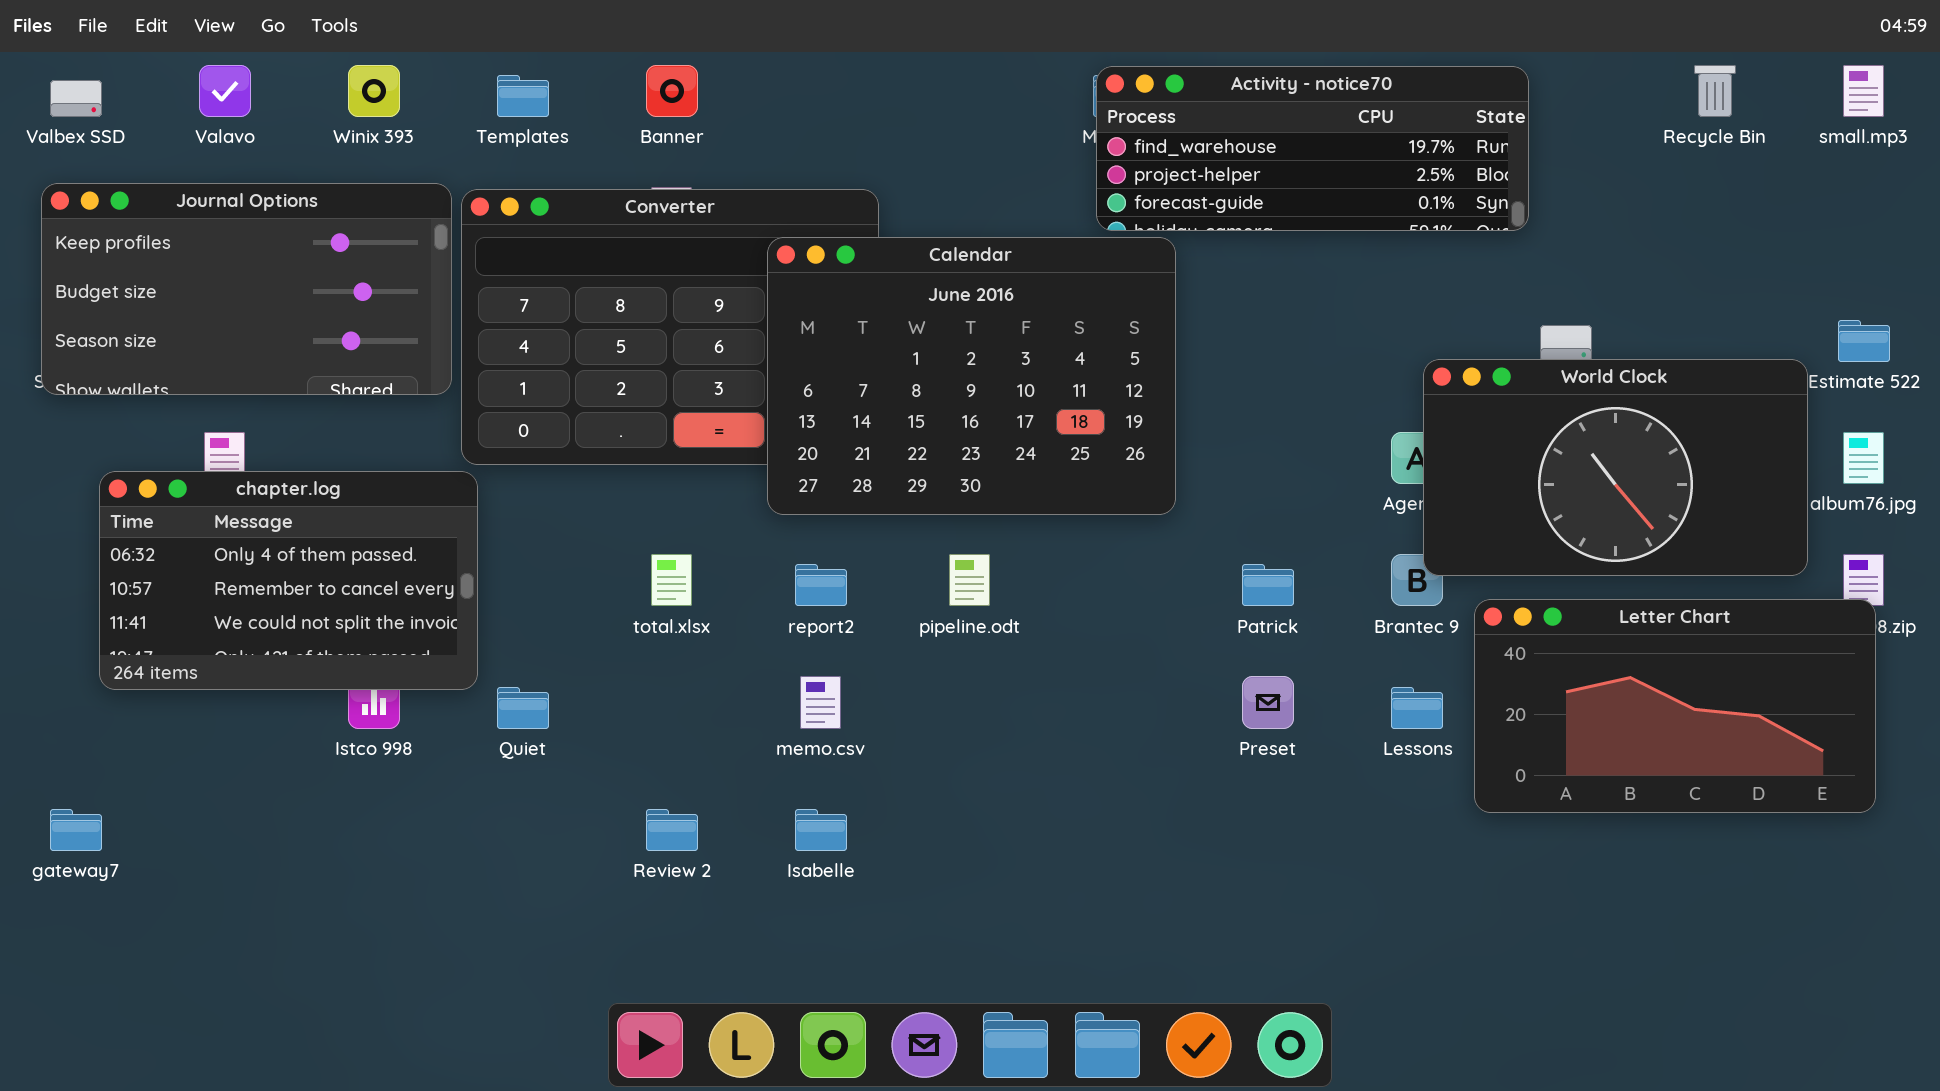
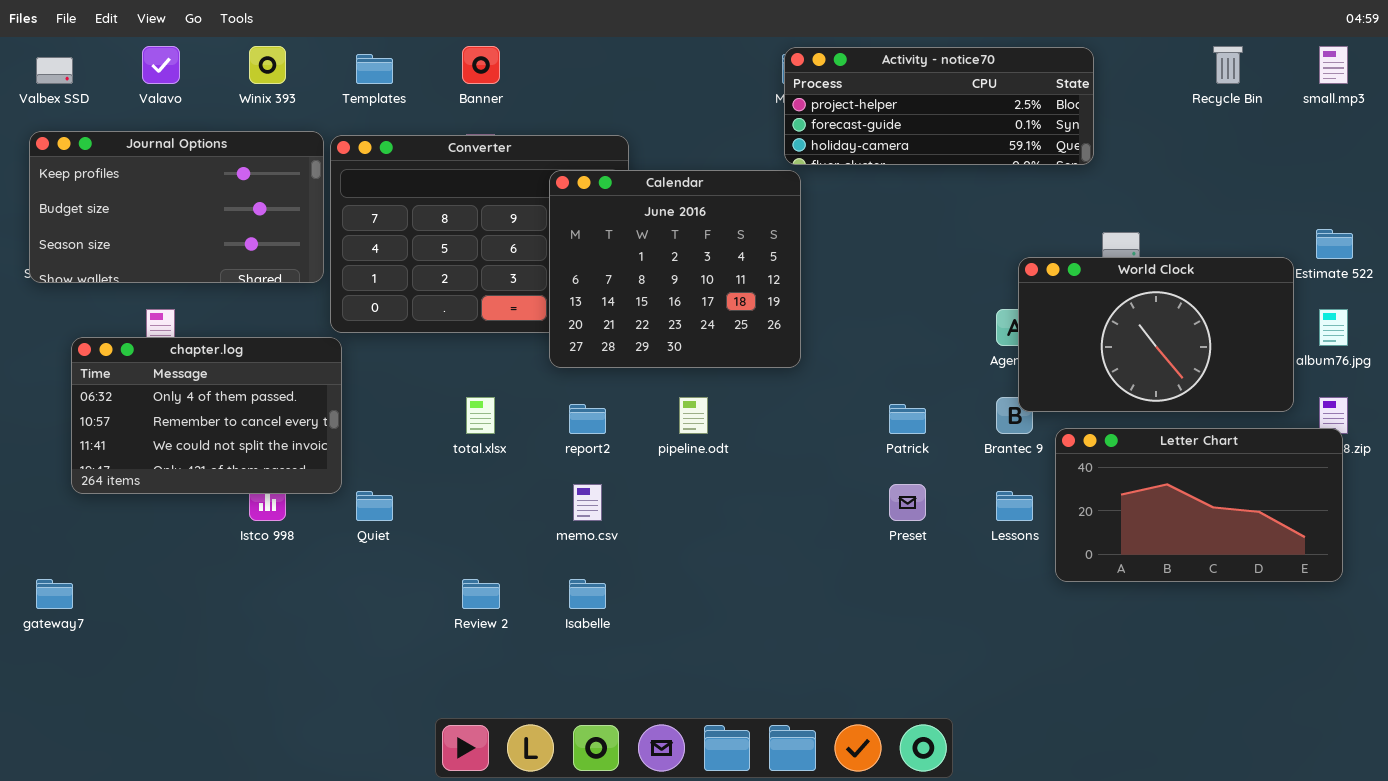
Activity - notice70: [1096,66,1529,231] -> [784,47,1094,165], scrolled down 1 row
Calendar: [767,237,1176,515] -> [549,170,801,368], resized

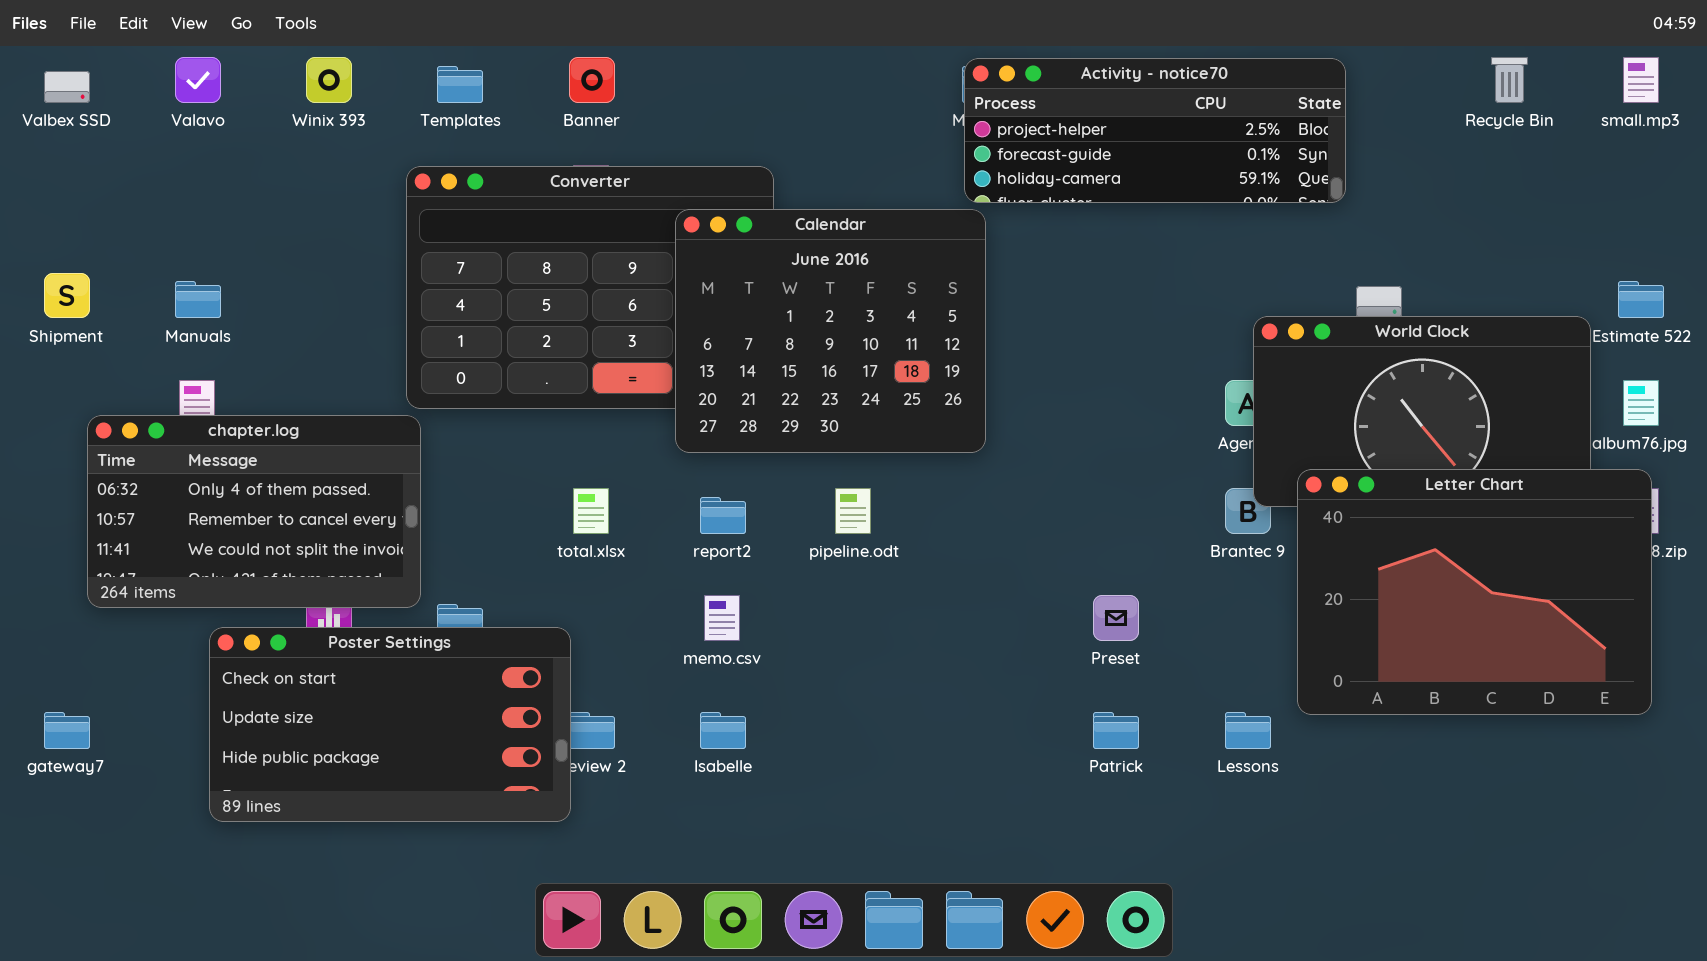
Journal Options: [29,131,324,283] -> none, closed
Patrick: [889,404,926,434] -> [1093,712,1139,749], moved
Letter Chart: [1055,428,1343,582] -> [1297,469,1652,715], resized
Lessons: [996,491,1033,521] -> [1225,712,1271,749], moved
Poster Settings: none -> [209,627,571,822], opened

